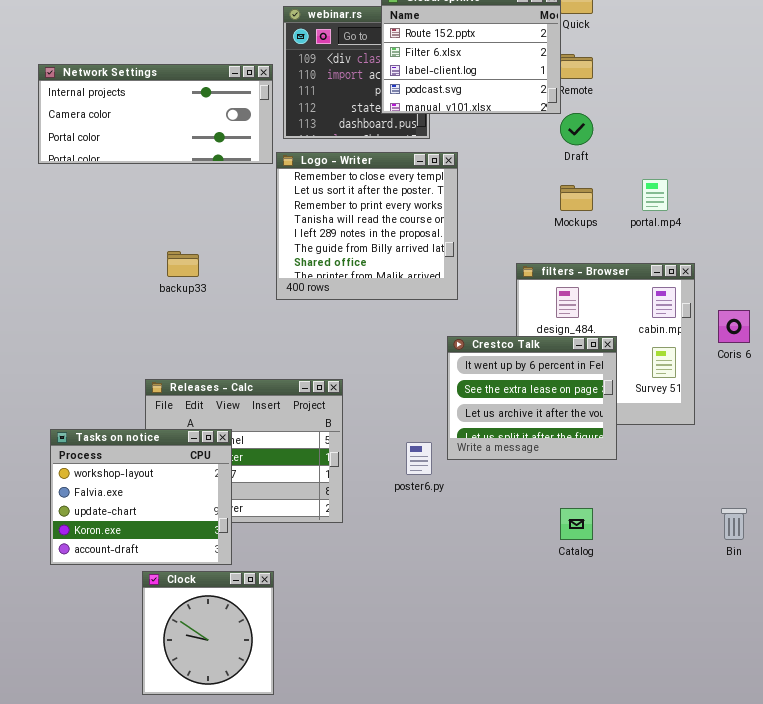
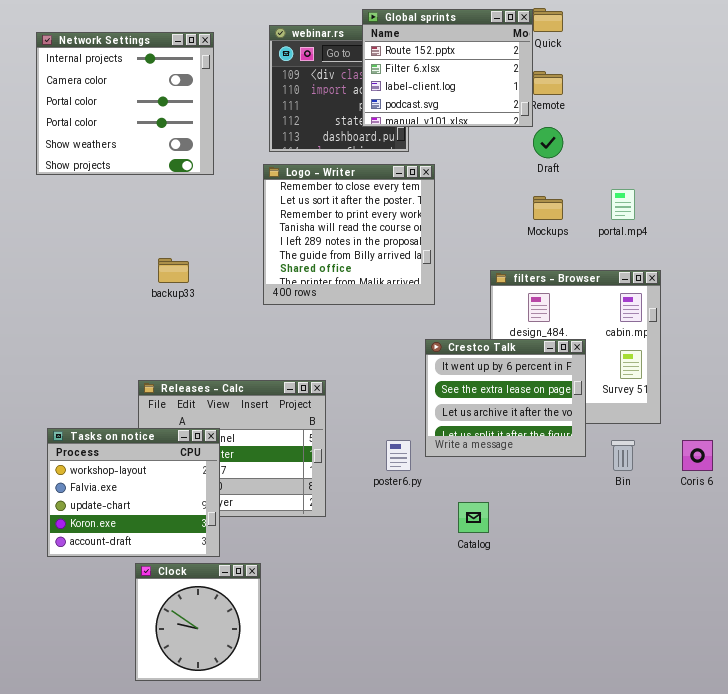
Network Settings: [38,64,273,164] -> [36,32,214,175], resized
Coris 6: [718,310,750,343] -> [682,440,713,471], moved
Catalog: [560,508,593,540] -> [458,502,489,533], moved
Bin: [721,508,747,540] -> [611,440,635,471], moved

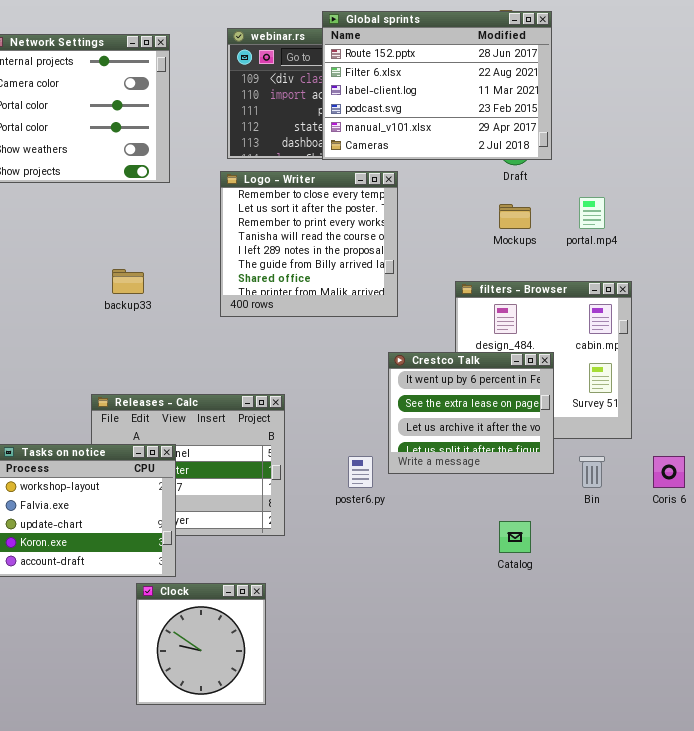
Global sprints: [362,9,533,127] -> [322,11,552,160], resized
Catalog: [458,502,489,533] -> [499,521,531,553], moved
Clock: [135,563,261,681] -> [136,583,266,705], moved

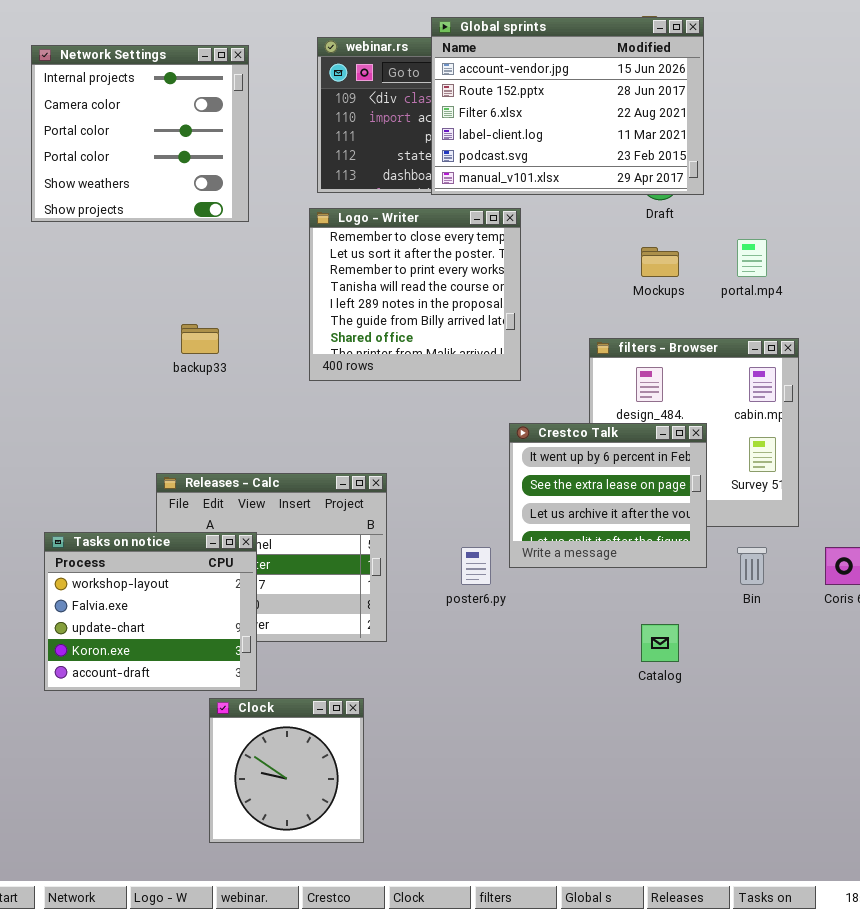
Global sprints: [322,11,552,160] -> [431,17,704,195], scrolled up 1 row

